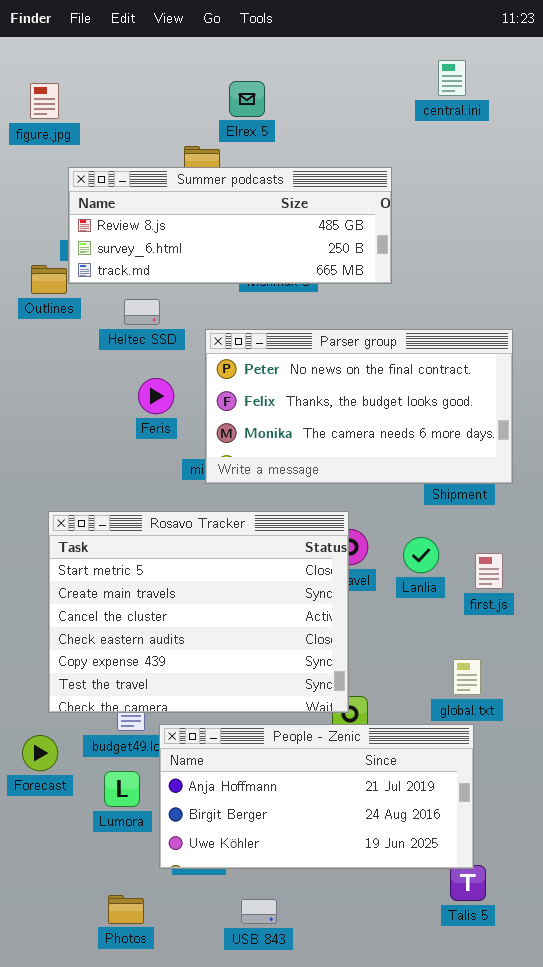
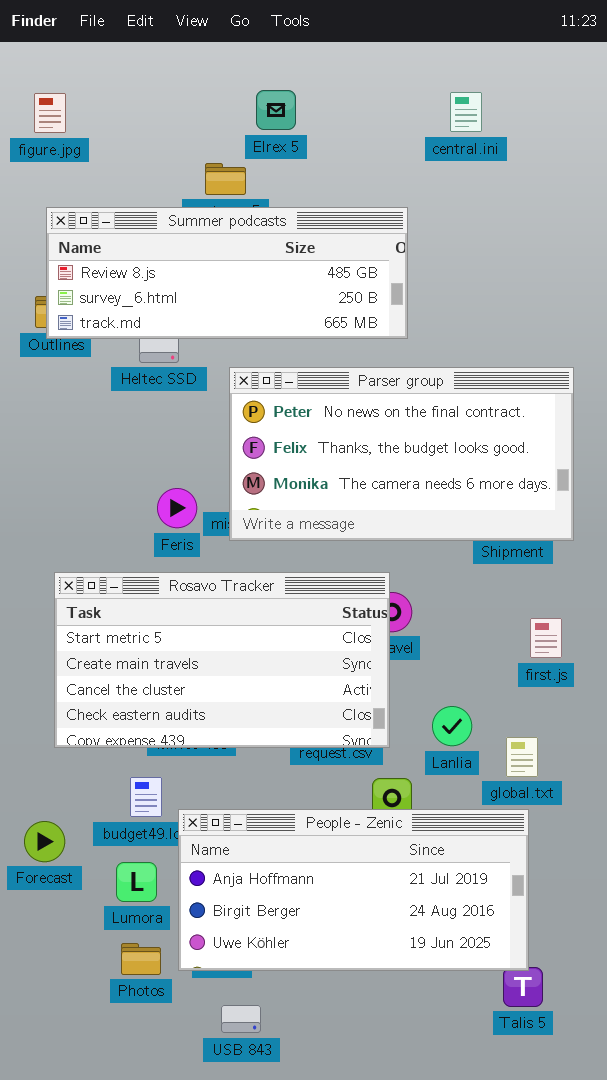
central.ini: [438,60,466,96] -> [450,92,482,132], moved
Summer podcasts: [68,167,392,284] -> [46,207,408,339], moved
Feris: [138,378,174,414] -> [157,488,197,528], moved
Rosavo Tracker: [48,511,349,713] -> [54,572,390,748], resized
Lanlia: [403,537,439,573] -> [432,706,472,746], moved
Photos: [108,895,144,924] -> [121,943,161,975], moved
USB 843: [241,899,277,924] -> [221,1005,261,1033], moved

